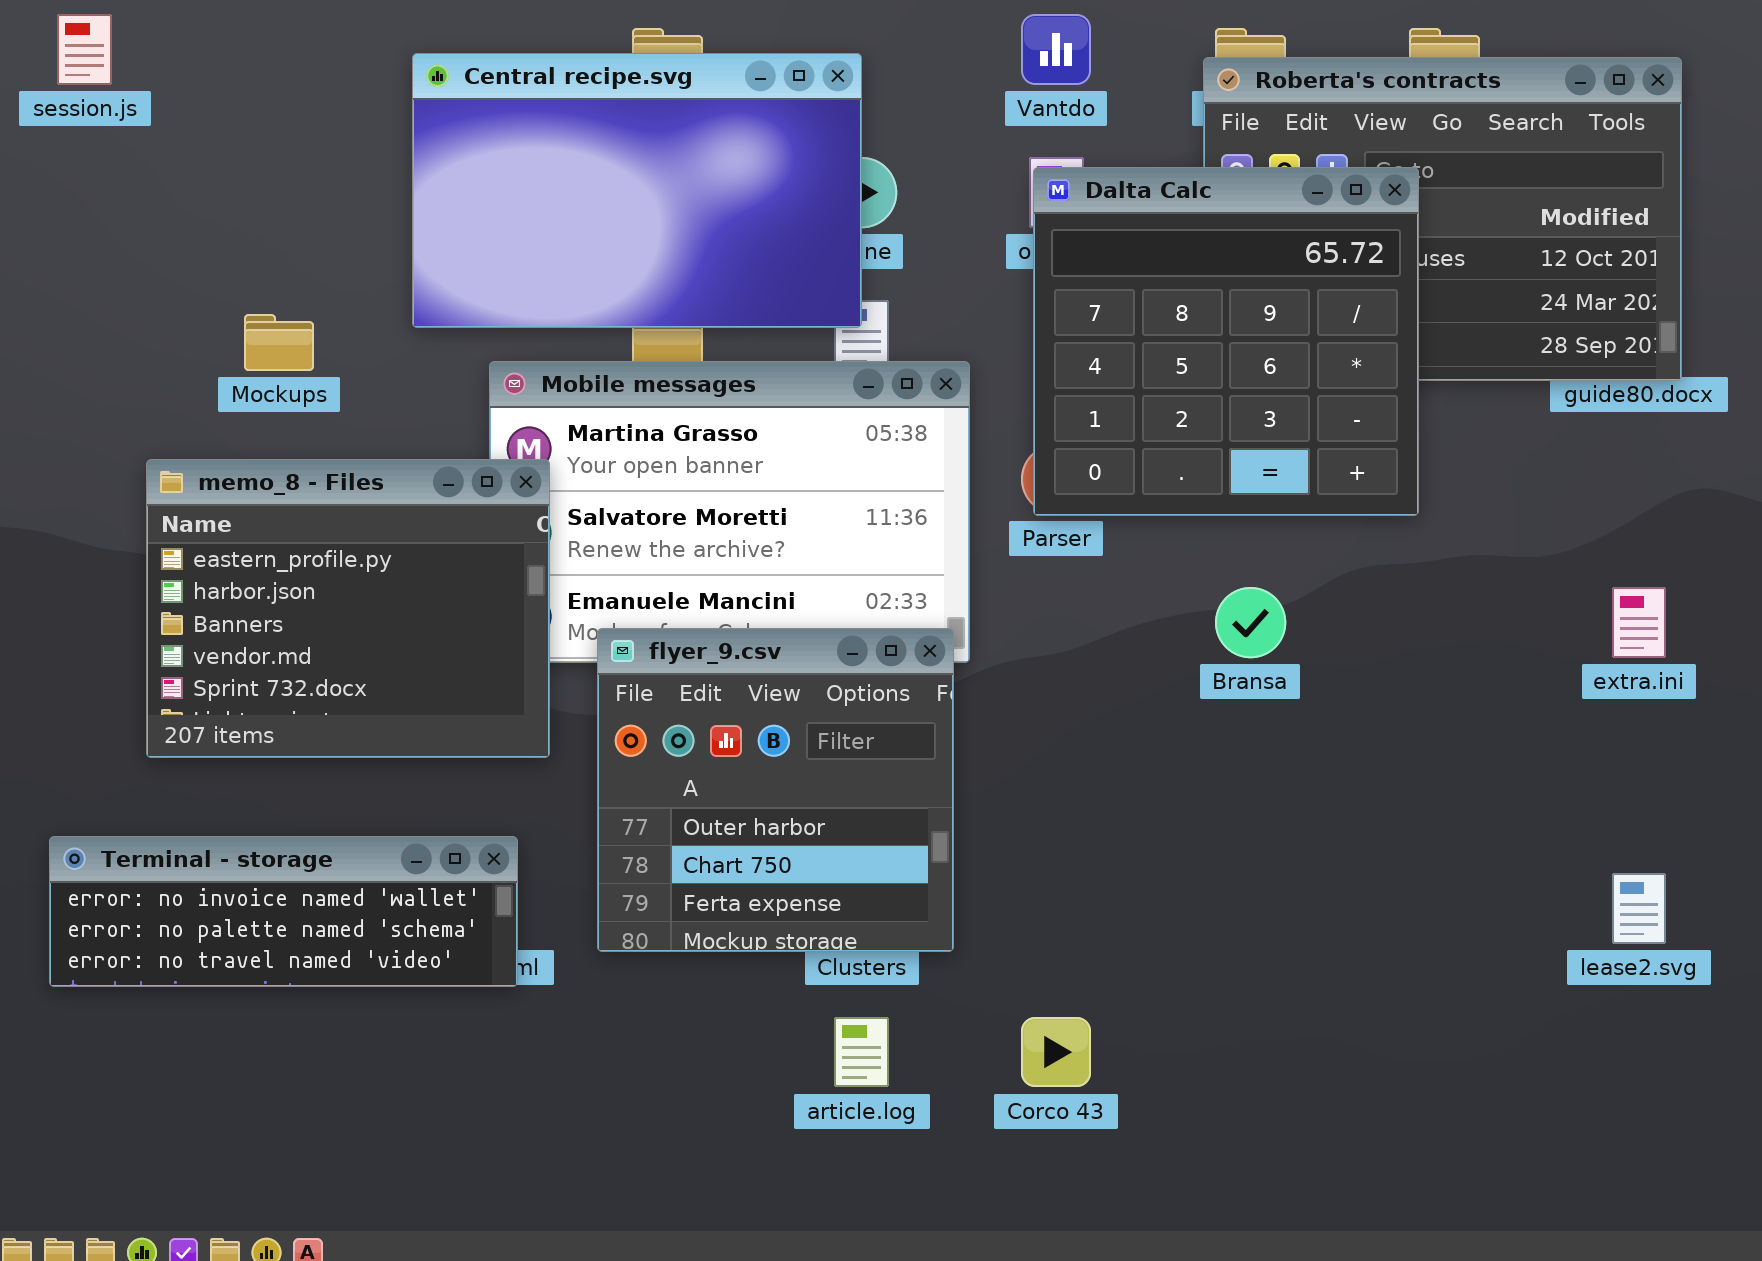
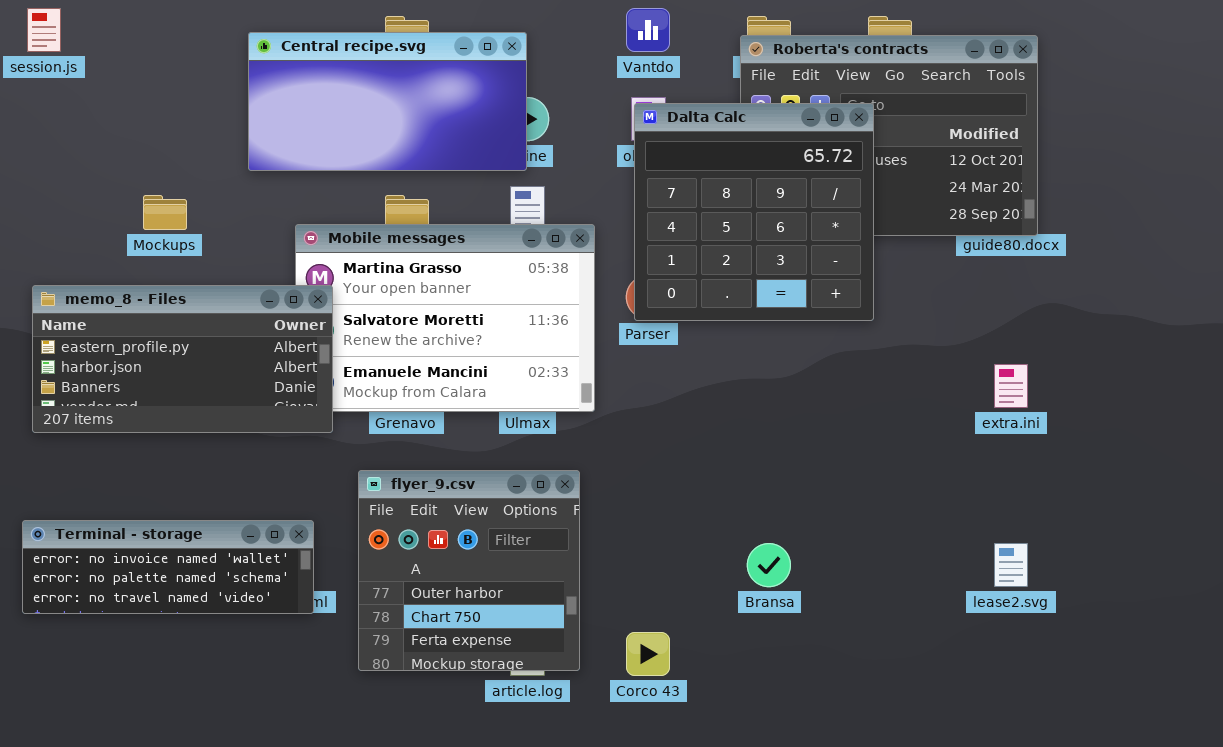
Central recipe.svg: [412,53,862,328] -> [248,32,527,171], resized
memo_8 - Files: [146,459,550,758] -> [32,285,333,433], resized
Bransa: [1215,587,1286,658] -> [747,543,791,587], moved
flyer_9.csv: [597,628,954,952] -> [358,470,580,671], moved

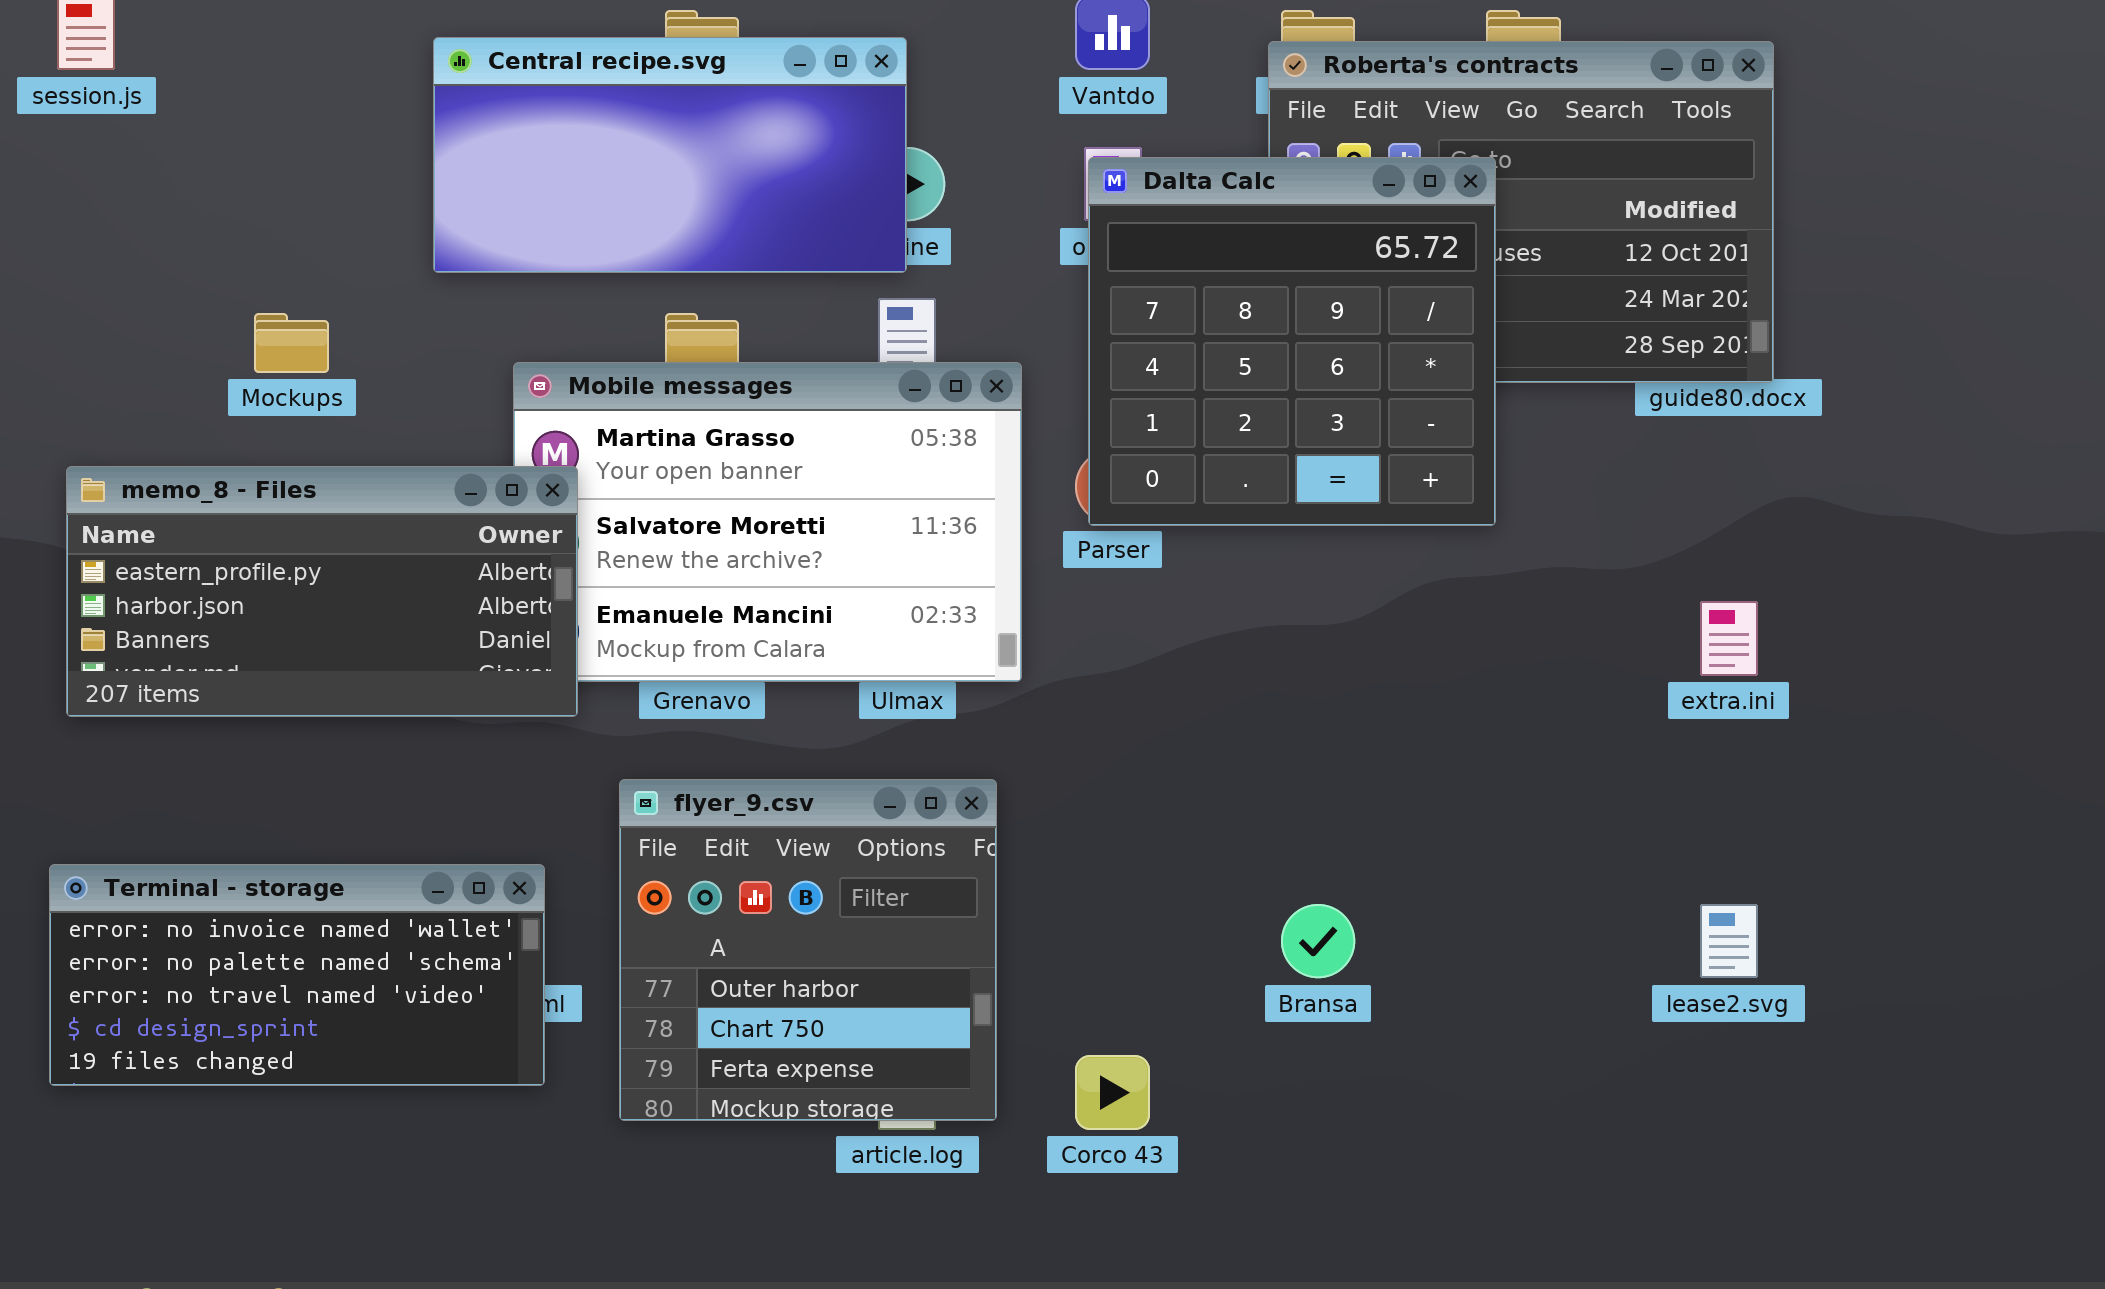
Terminal - storage: [22,520,314,614] -> [49,864,545,1086], resized

